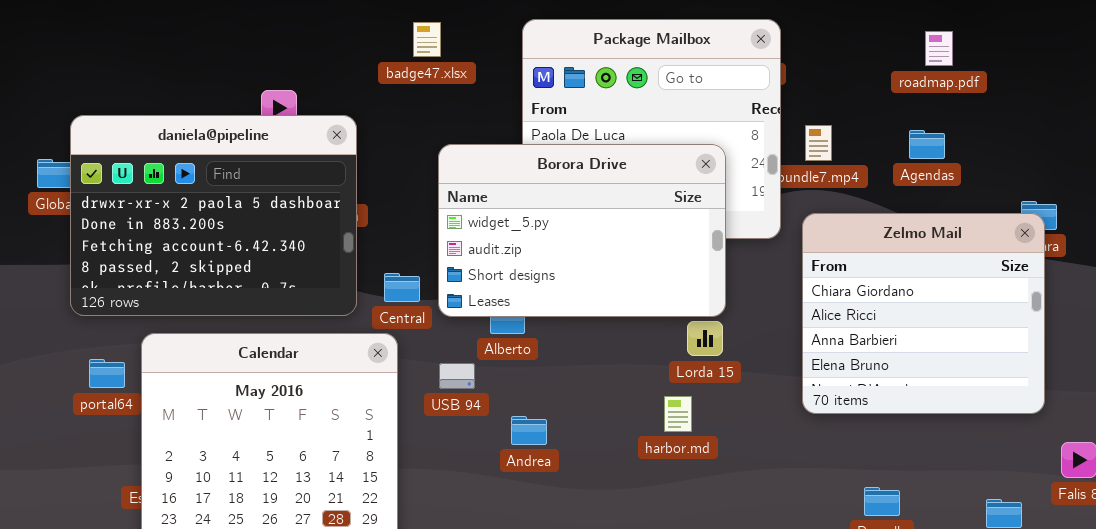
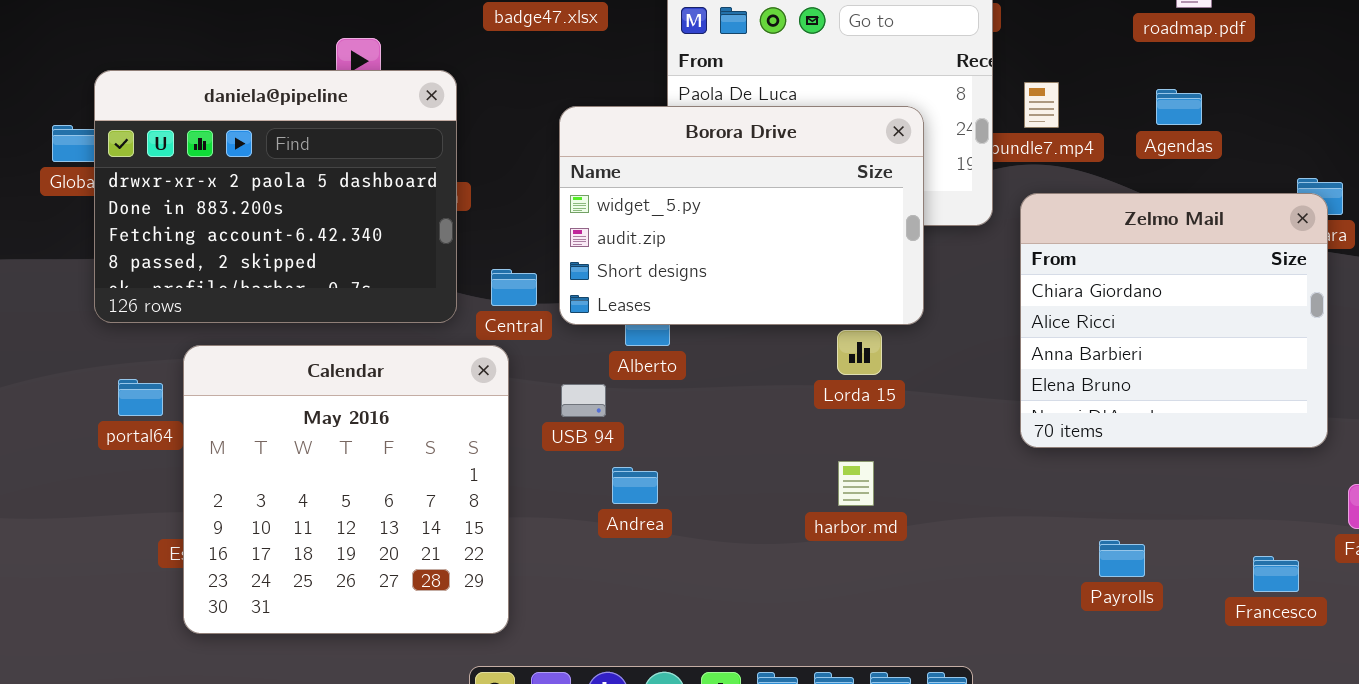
Lorda 15: [687,321,723,356] -> [837,330,882,375], moved
harbor.md: [664,396,692,432] -> [838,461,874,506], moved
Andrea: [511,416,547,445] -> [612,467,658,504], moved

